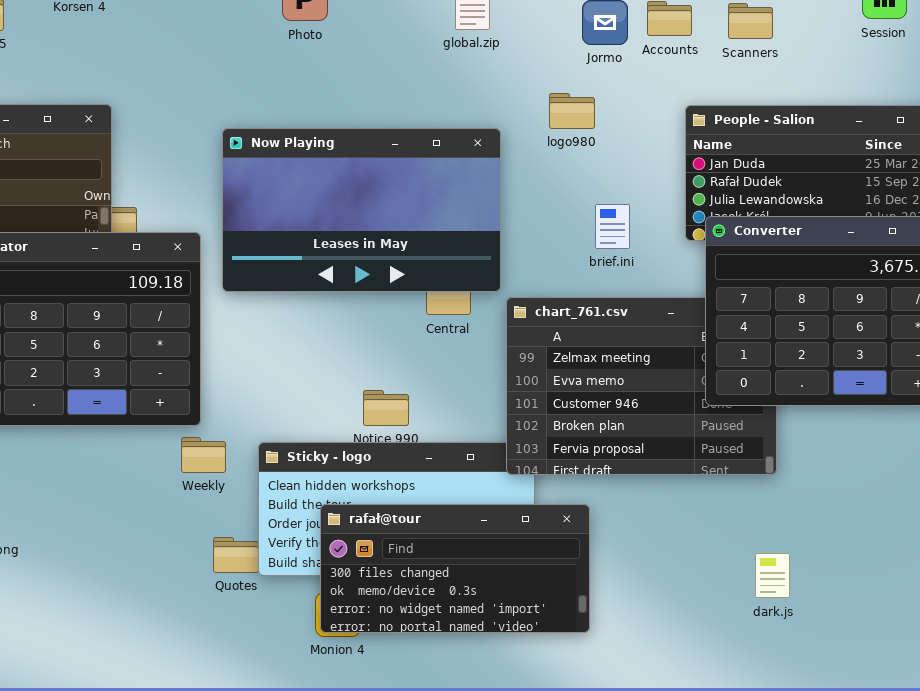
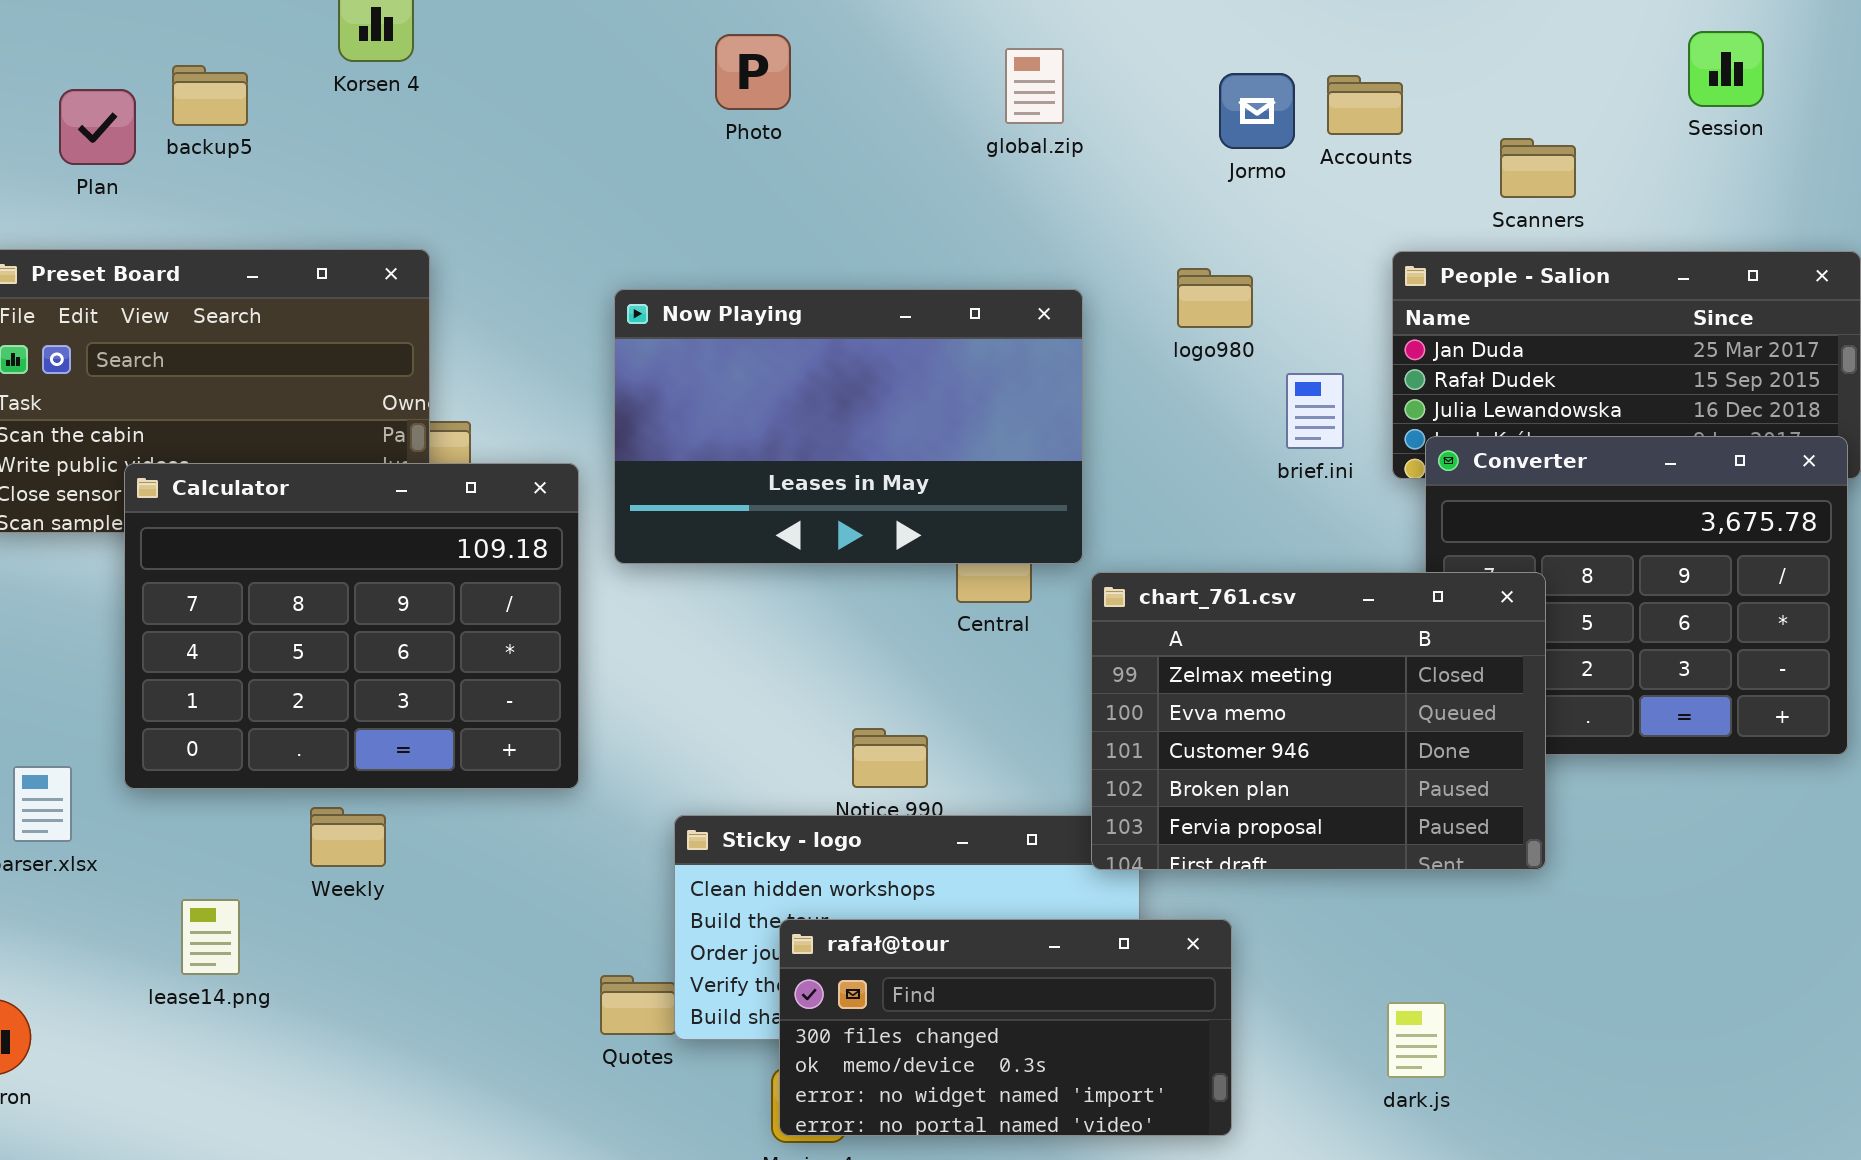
Scanners: [728,3,773,39] -> [1500,138,1576,198], moved
logo980: [549,93,595,129] -> [1177,268,1253,328], moved
brief.ini: [595,204,630,249] -> [1286,373,1344,449], moved
chart_761.csv: [506,297,777,475] -> [1091,572,1546,870], raised
Weekly: [181,437,226,473] -> [310,807,386,867], moved
dark.js: [755,553,790,598] -> [1387,1002,1446,1078], moved

